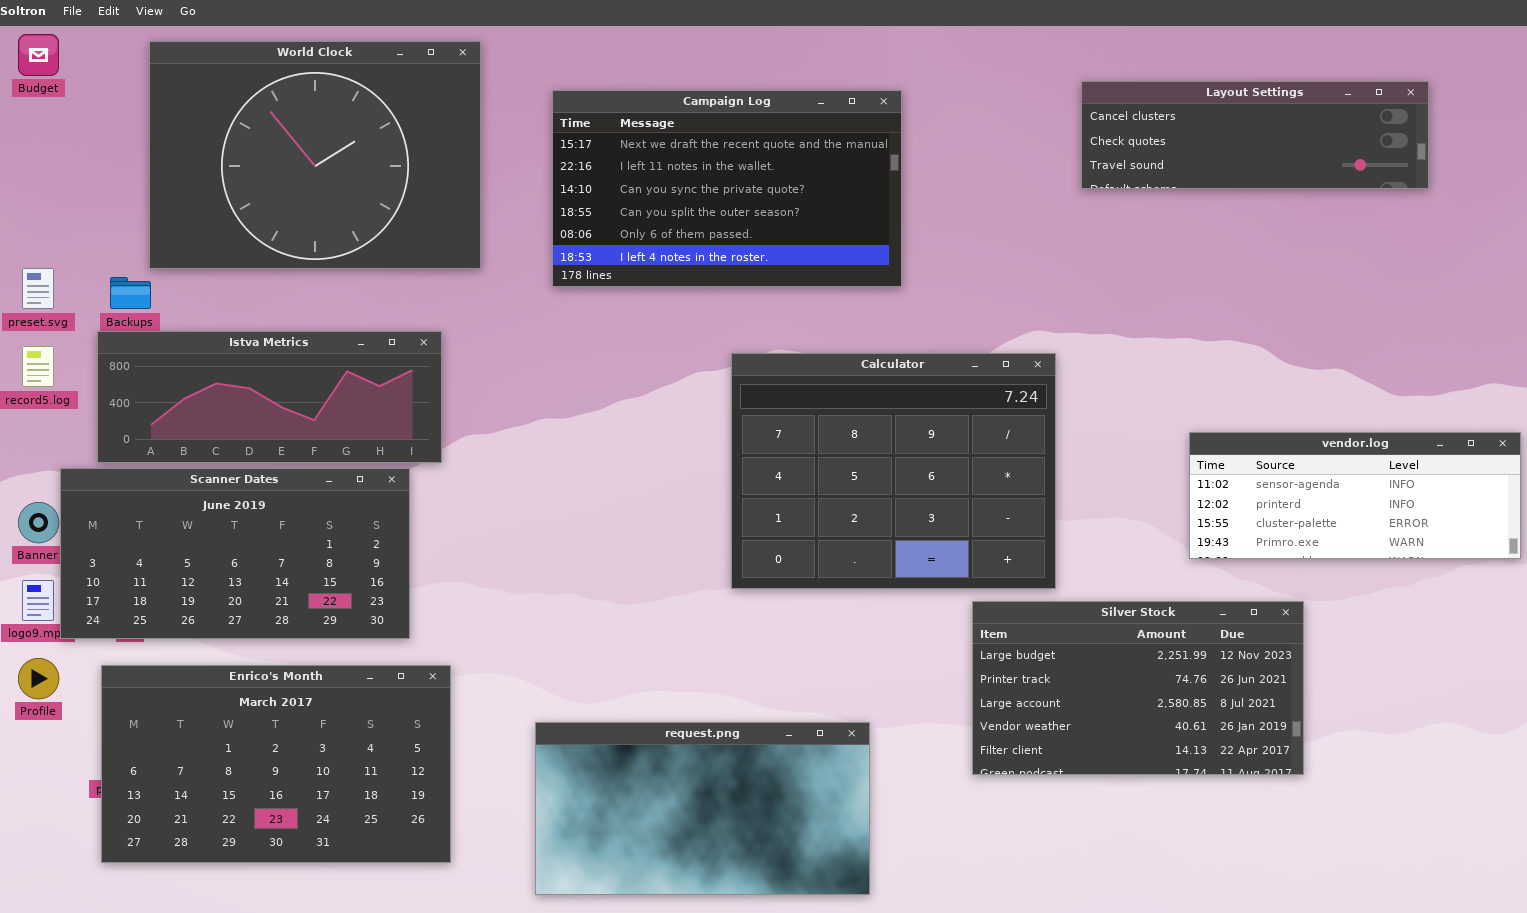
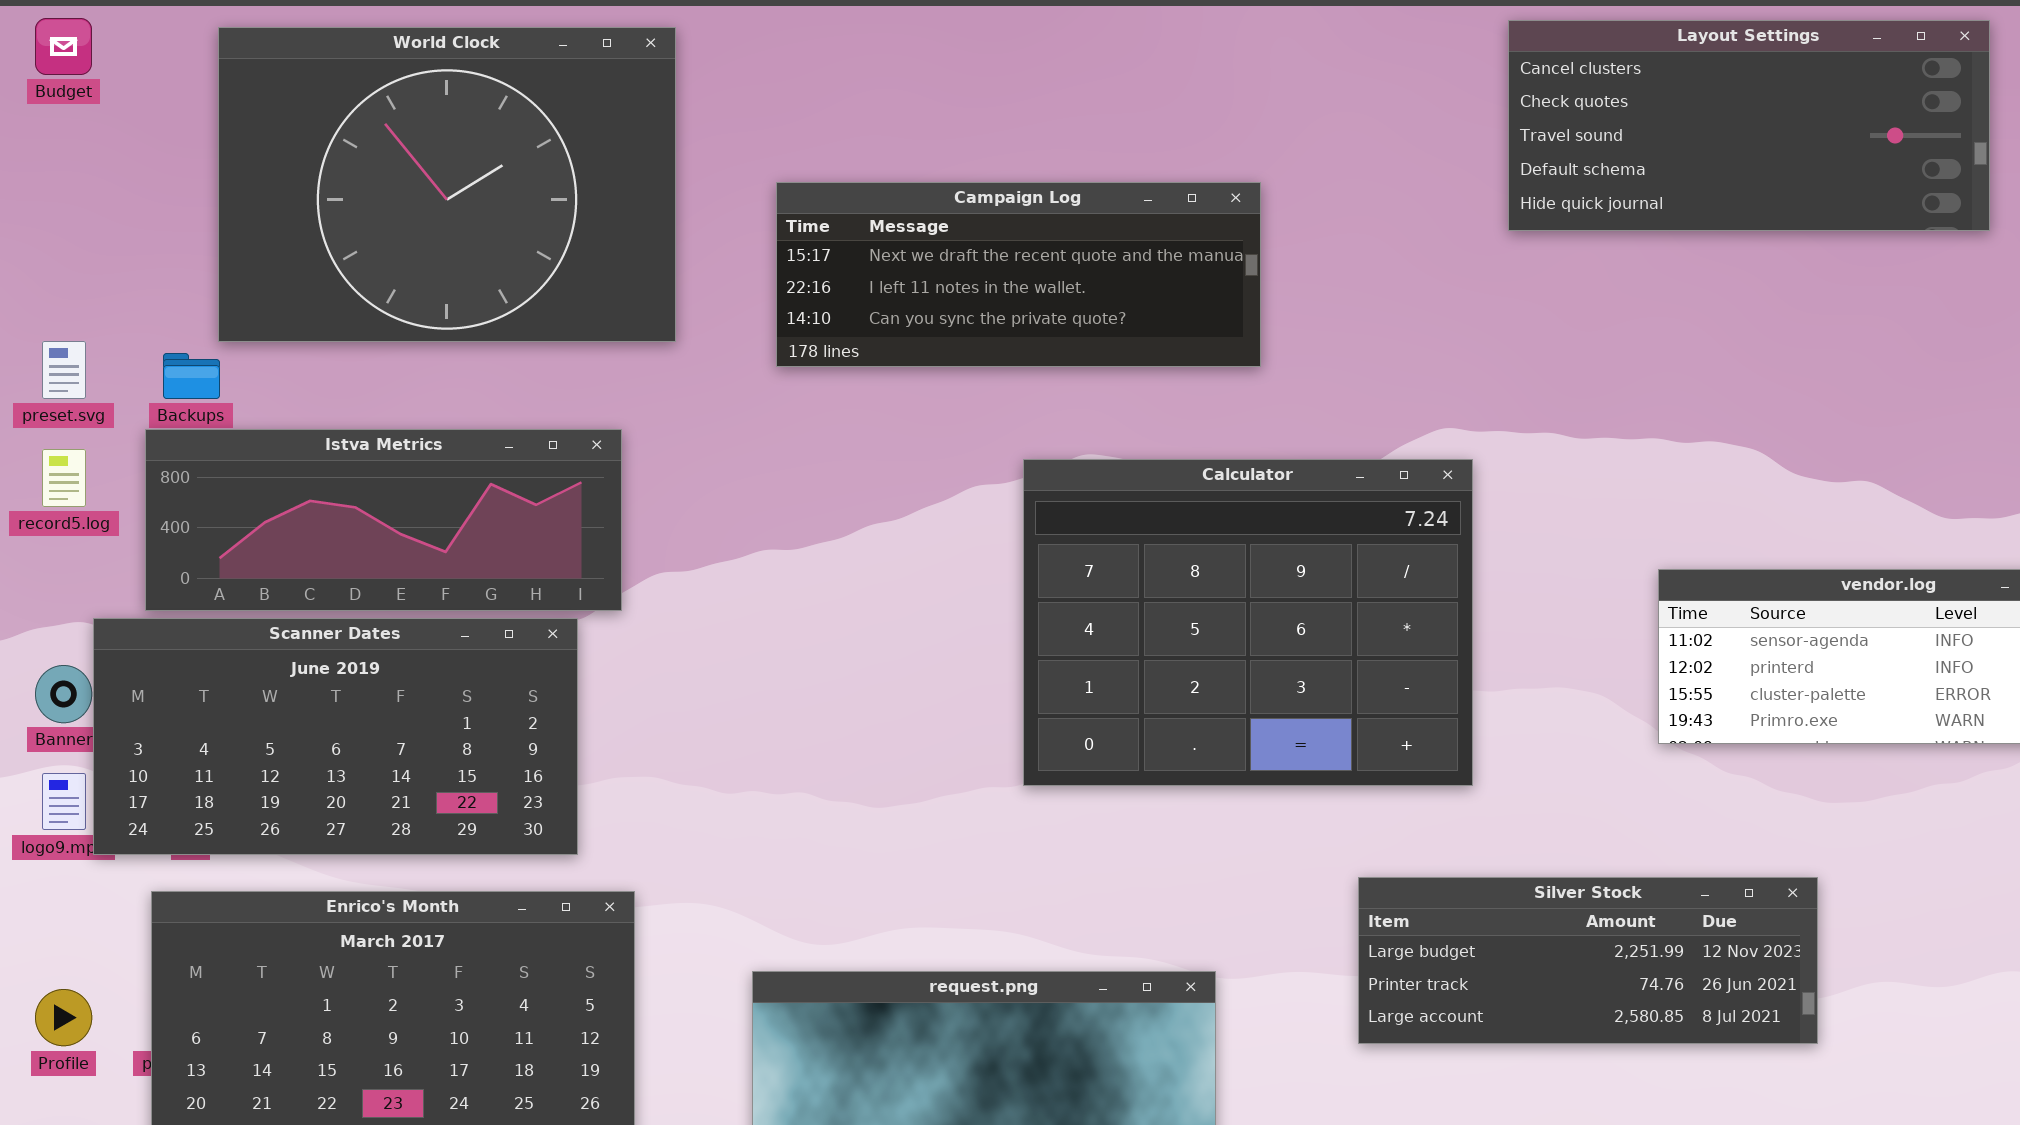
Layout Settings: [1081,81,1429,189] -> [1508,20,1990,231], resized
Campaign Log: [552,90,902,287] -> [776,182,1261,367], resized
Silver Stock: [972,601,1304,775] -> [1358,877,1818,1044], resized
Profile: [18,658,59,699] -> [35,989,92,1046], moved

